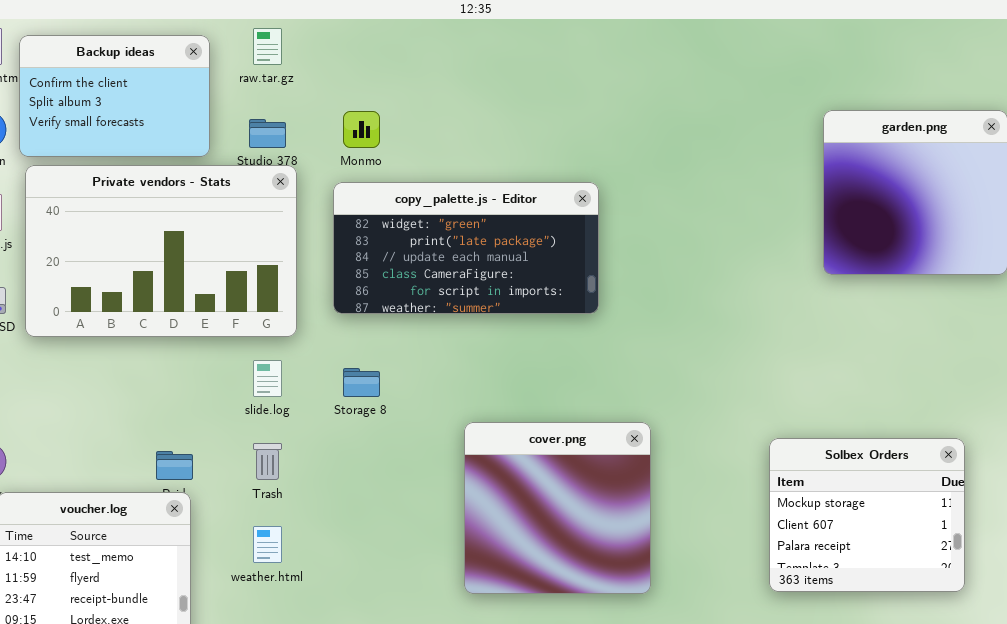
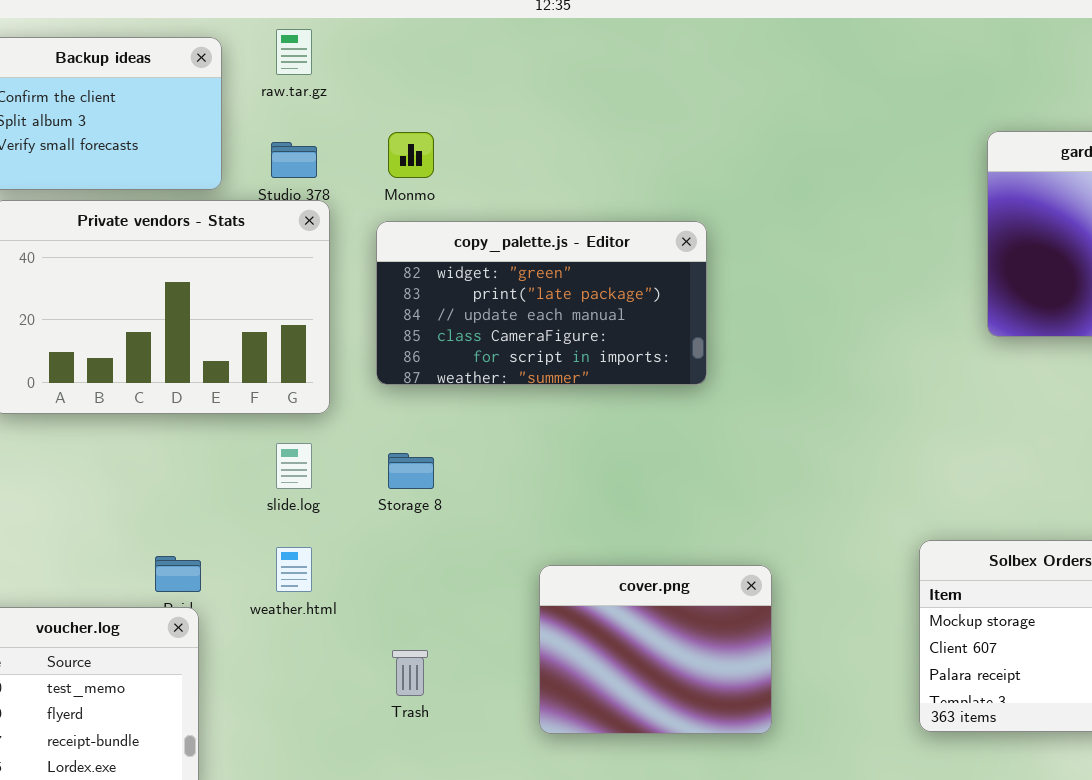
cover.png: [464,422,651,594] -> [539,565,772,734], resized
Trash: [253,443,282,480] -> [392,650,428,696], moved
weather.html: [253,526,282,563] -> [276,547,312,592], moved

